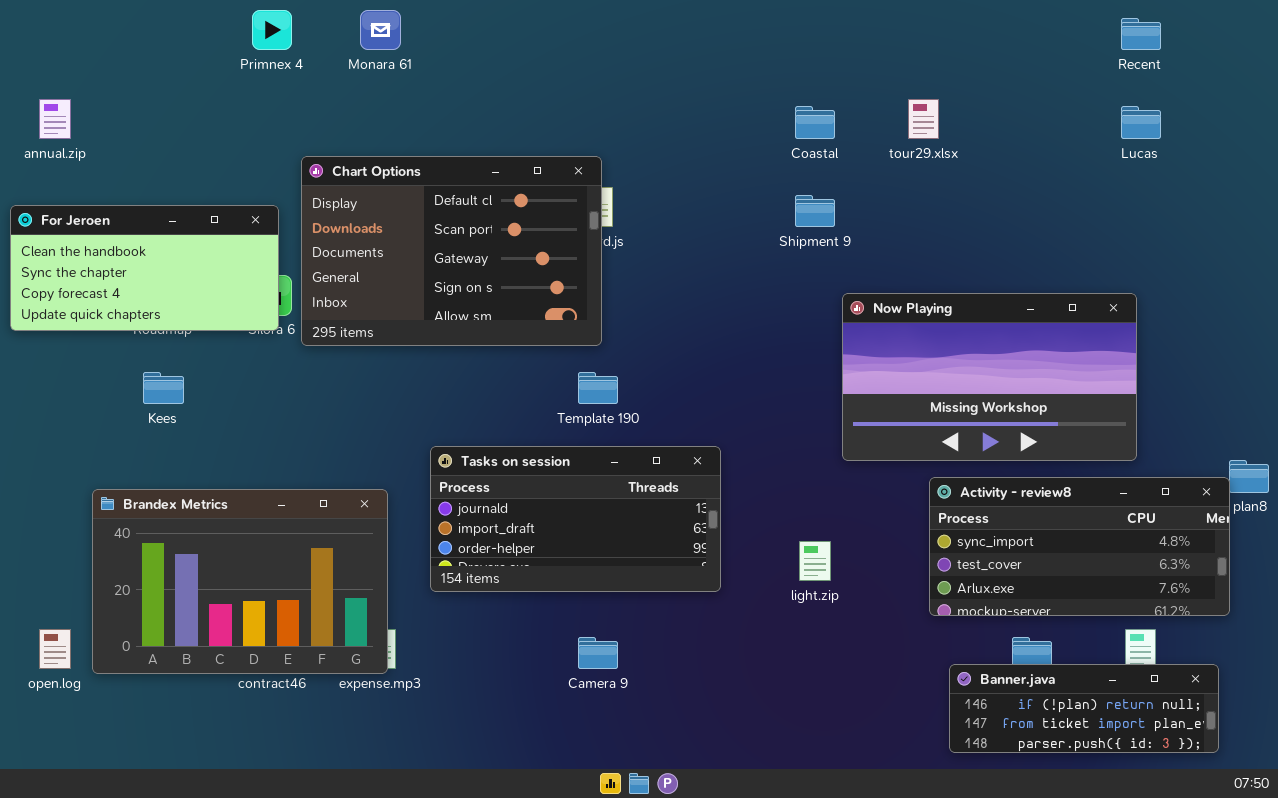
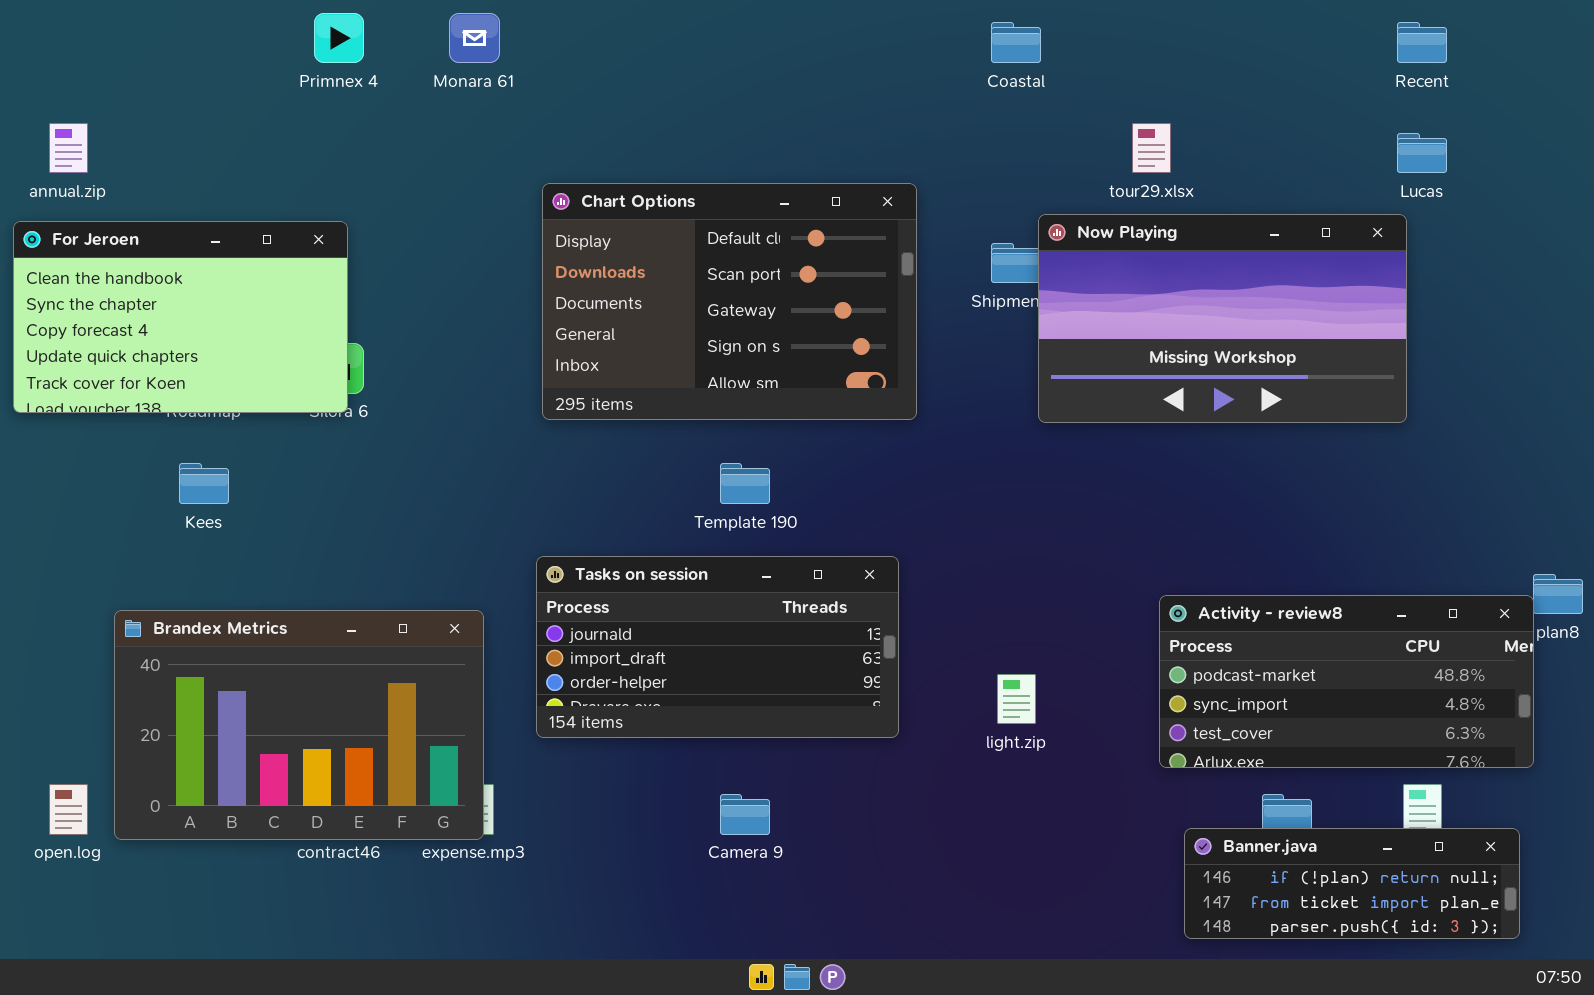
Coastal: [795,106,835,139] -> [991,22,1041,63], moved
Chart Options: [301,156,602,346] -> [542,183,917,420], moved
For Jeroen: [10,205,279,331] -> [13,221,348,413], resized
Now Playing: [842,293,1137,461] -> [1038,214,1407,423], moved
Activity - review8: [929,477,1230,616] -> [1159,595,1534,768], scrolled up 1 row

